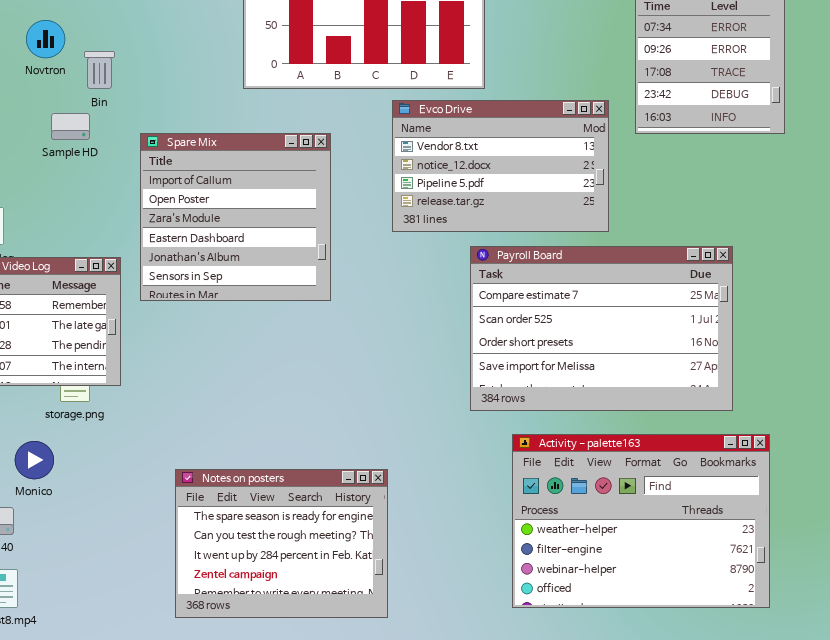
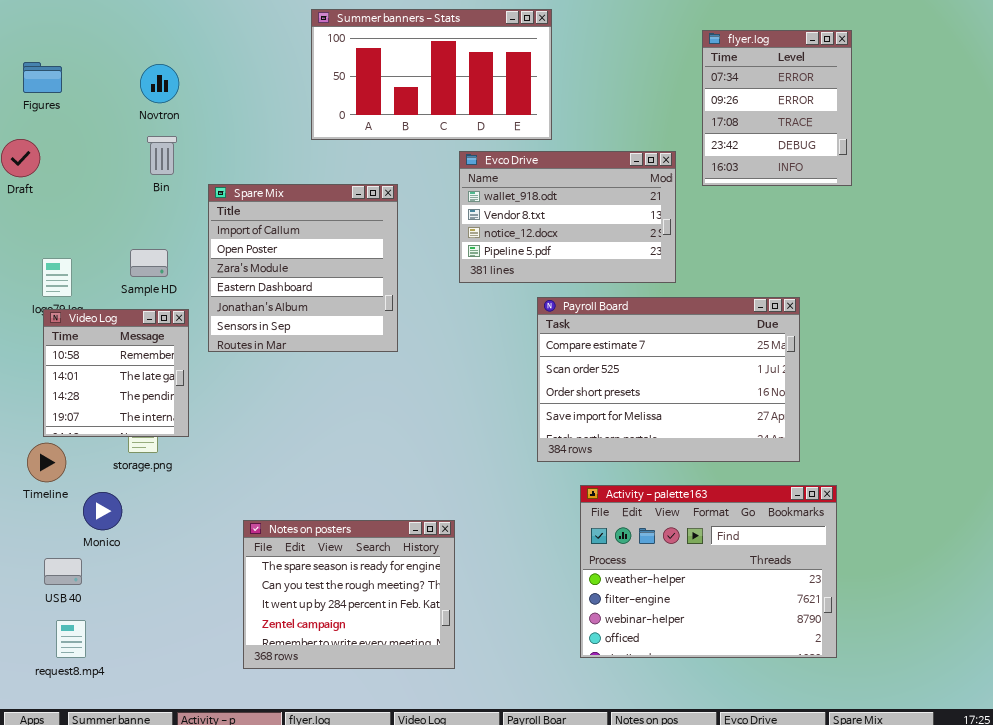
Novtron: [26,20,65,58] -> [140,64,179,103], moved
Bin: [84,51,115,89] -> [147,136,177,175], moved
Evco Drive: [392,100,609,232] -> [459,151,676,283], scrolled up 1 row
Sample HD: [51,113,90,140] -> [130,249,168,277], moved

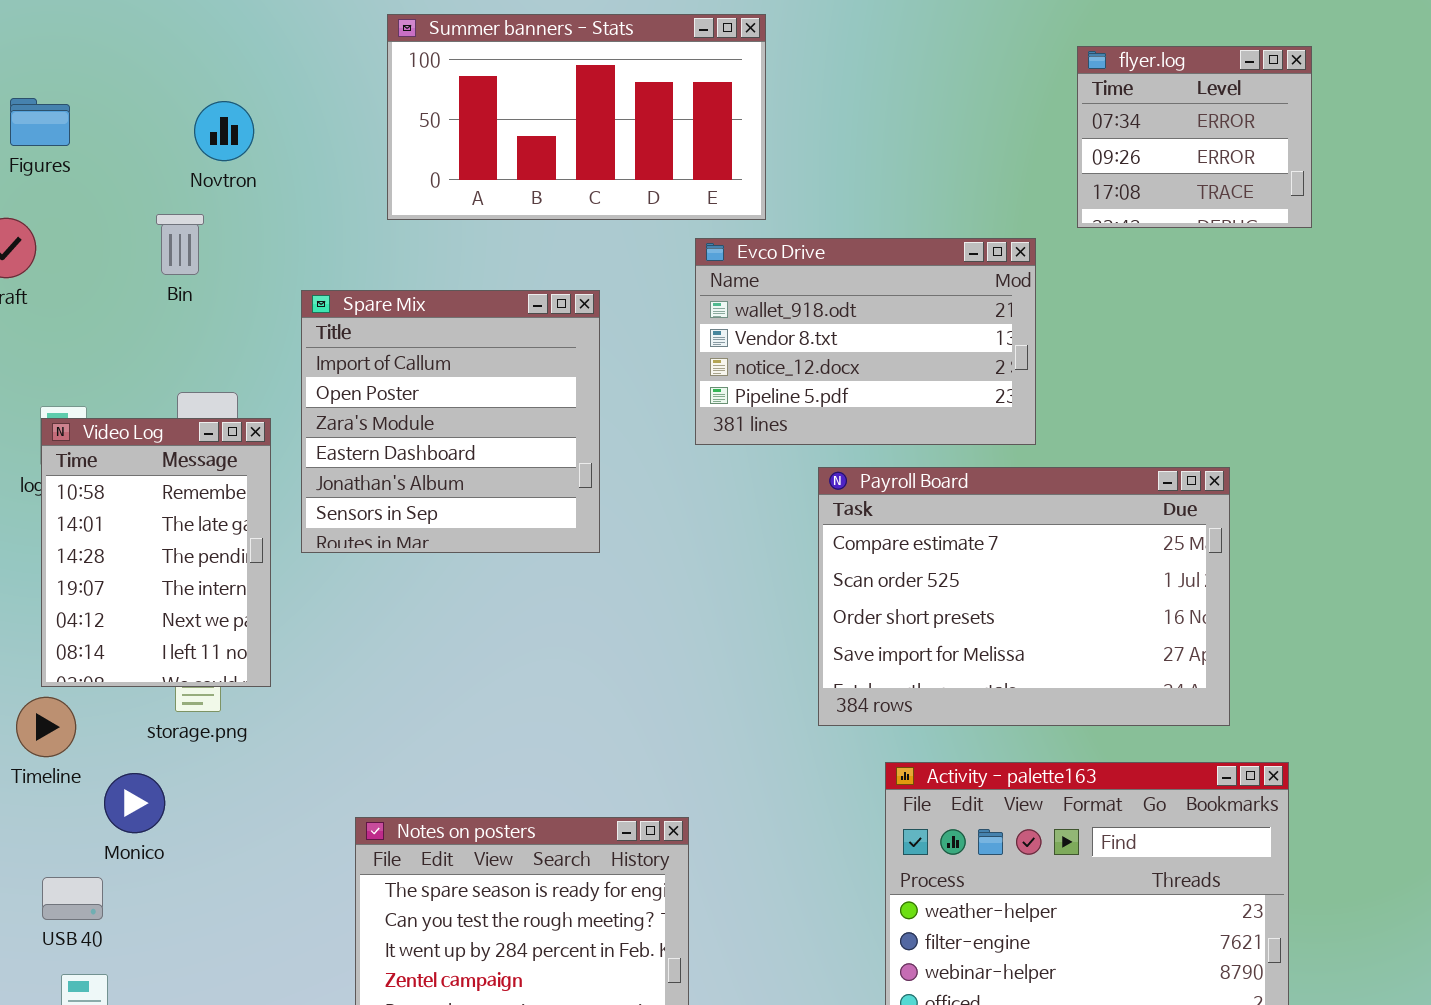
Summer banners - Stats: [311,9,552,140] -> [387,14,766,220], moved
flyer.log: [702,30,852,186] -> [1077,46,1312,228], resized
Bin: [147,136,177,175] -> [156,214,204,275], moved
Video Log: [43,309,189,437] -> [41,418,271,687], resized

